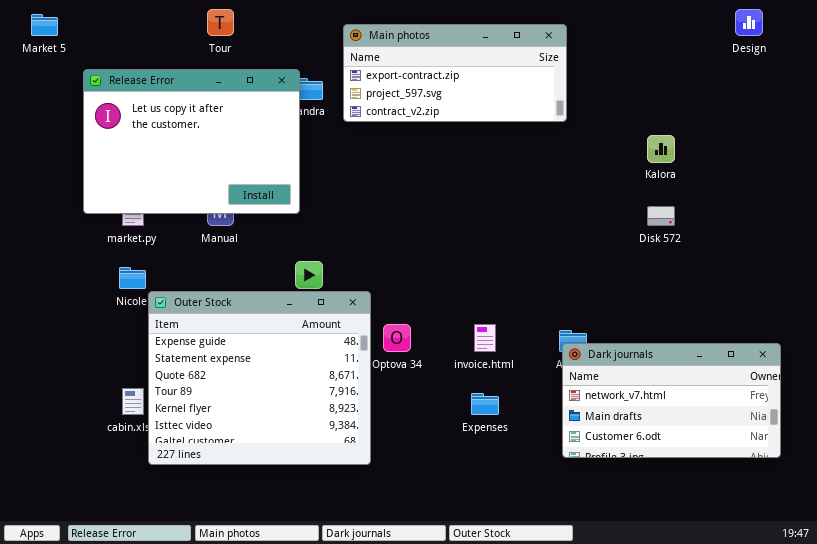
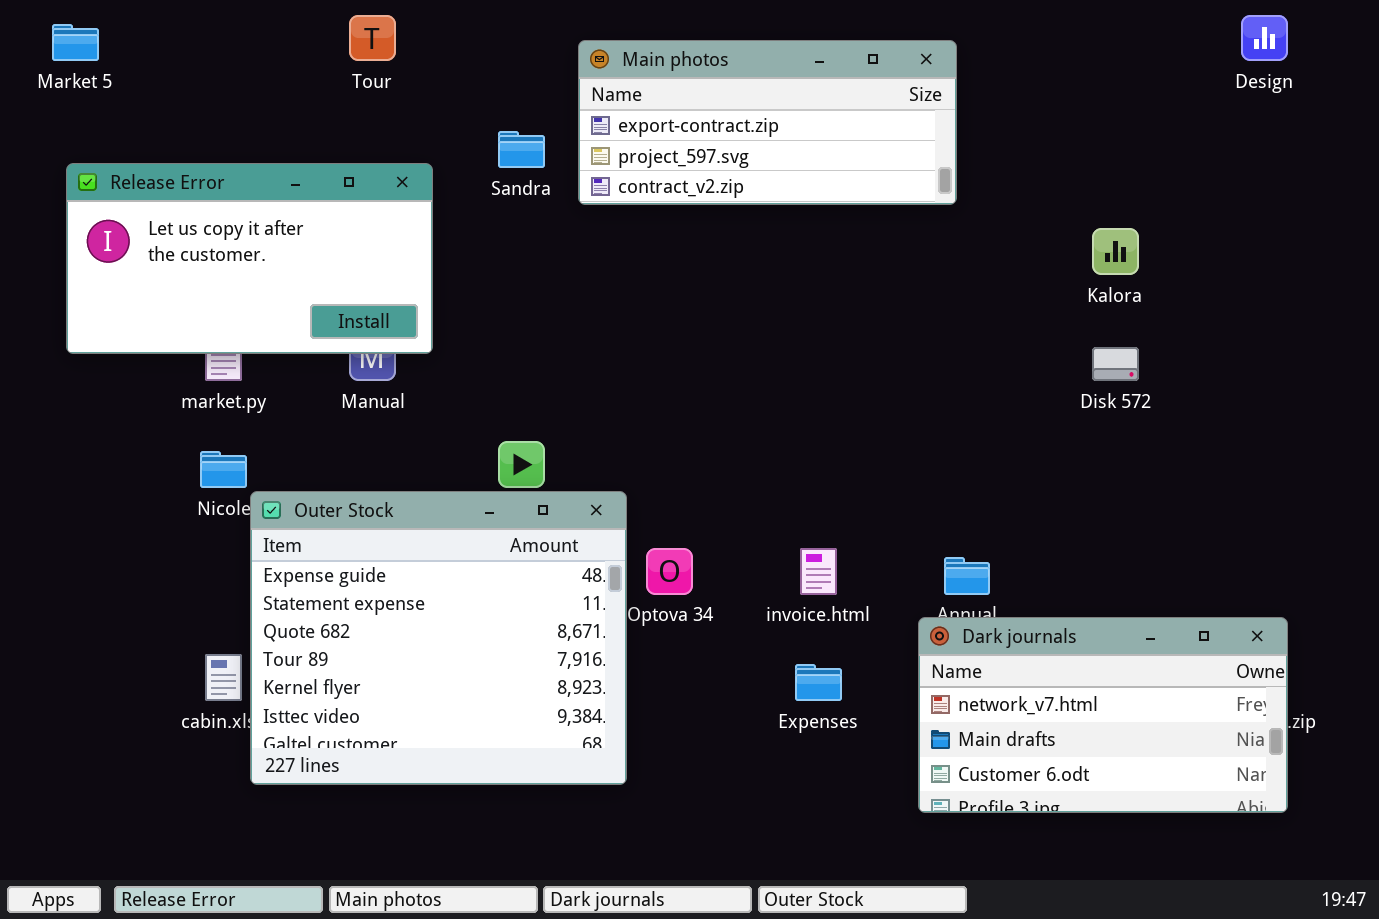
Release Error: [83,69,300,214] -> [66,163,433,354], moved, resized
Dark journals: [562,343,781,458] -> [918,617,1288,813], moved

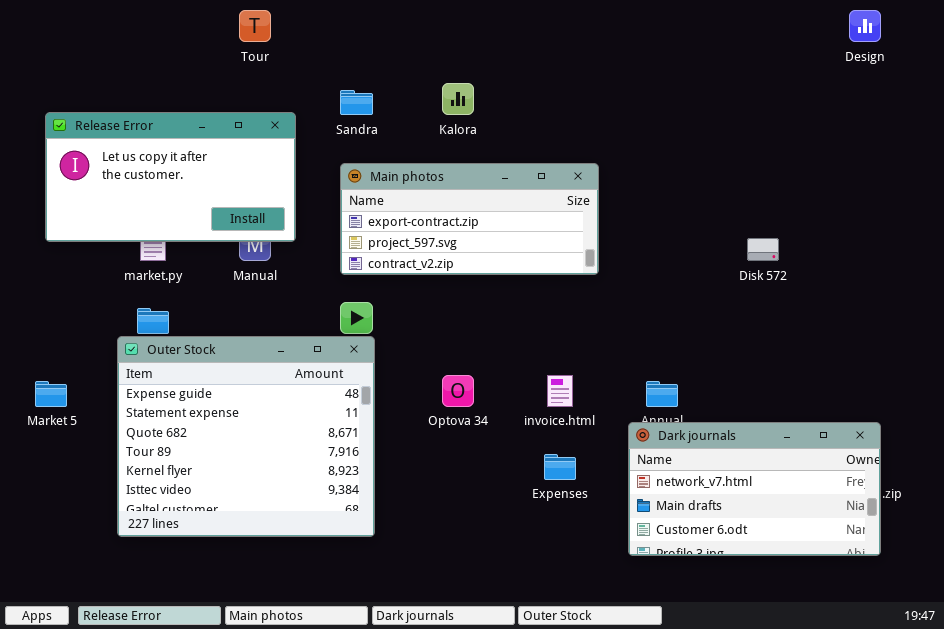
Market 5: [52,24,99,61] -> [35,381,67,407], moved
Main photos: [578,40,957,205] -> [340,163,599,275], moved
Kalora: [1092,228,1139,275] -> [442,83,474,115], moved
Outer Stock: [250,491,627,785] -> [117,336,375,537], moved

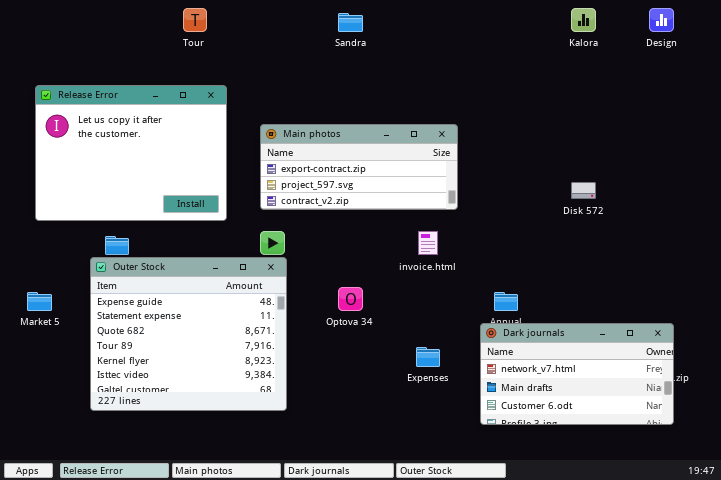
Kalora: [442,83,474,115] -> [571,8,596,32], moved
Sandra: [340,90,373,115] -> [338,13,363,32], moved
Release Error: [45,112,296,242] -> [35,85,227,221], resized
invoice.html: [547,375,573,407] -> [418,231,438,255], moved

